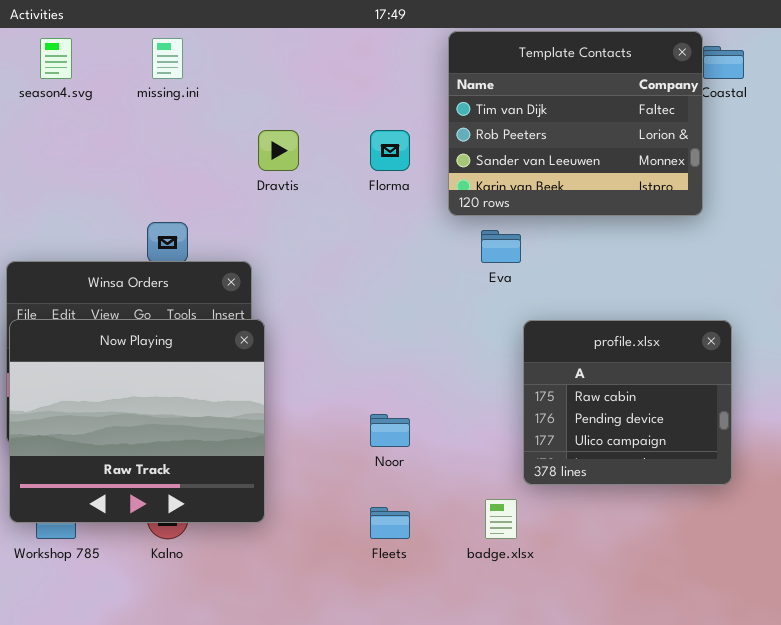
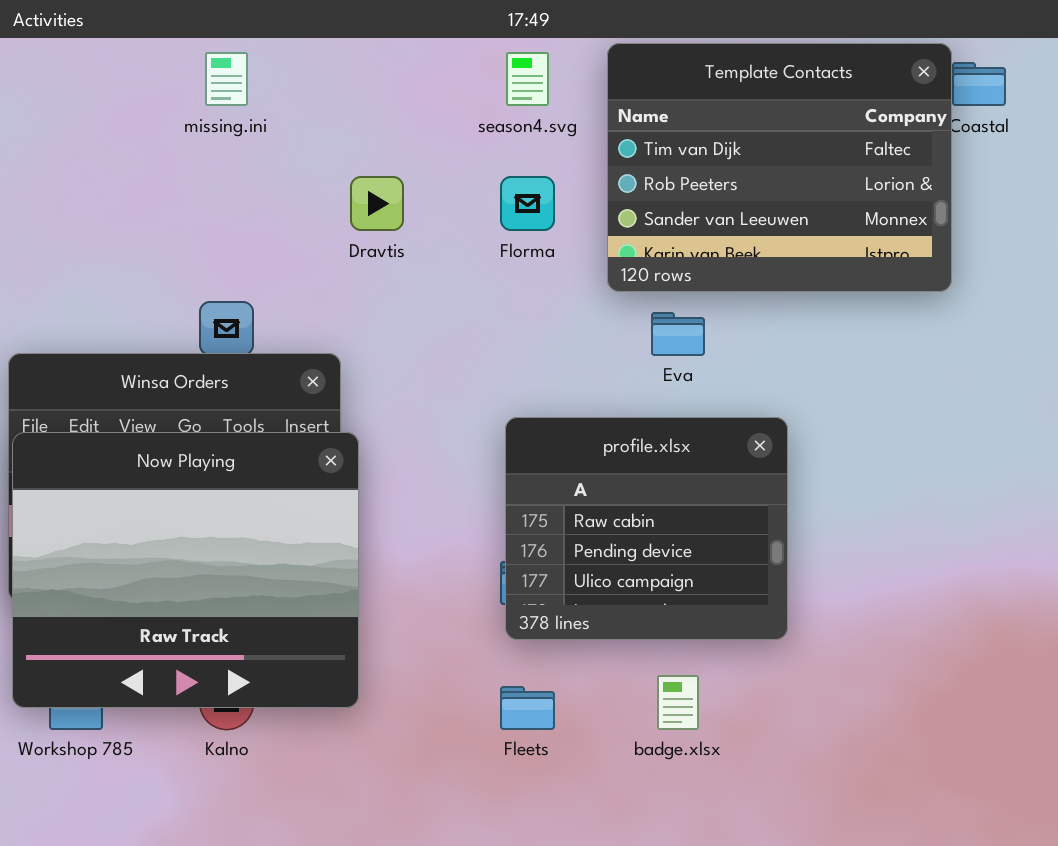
season4.svg: [40,38,72,79] -> [506,52,549,106], moved
profile.xlsx: [523,320,732,485] -> [505,417,788,640], moved

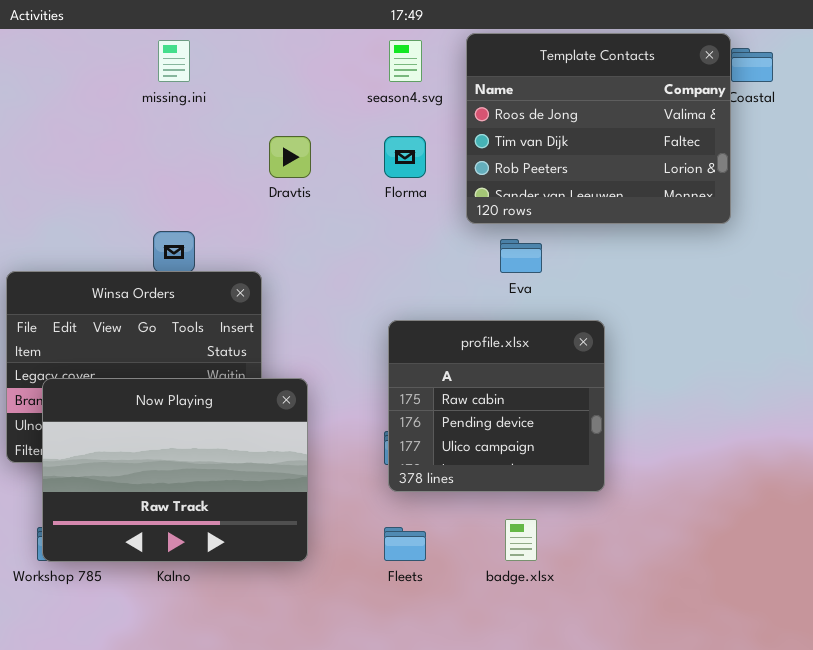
Template Contacts: [607,43,952,292] -> [466,33,731,224], scrolled up 1 row
Now Playing: [12,432,359,708] -> [42,378,308,562], moved, resized

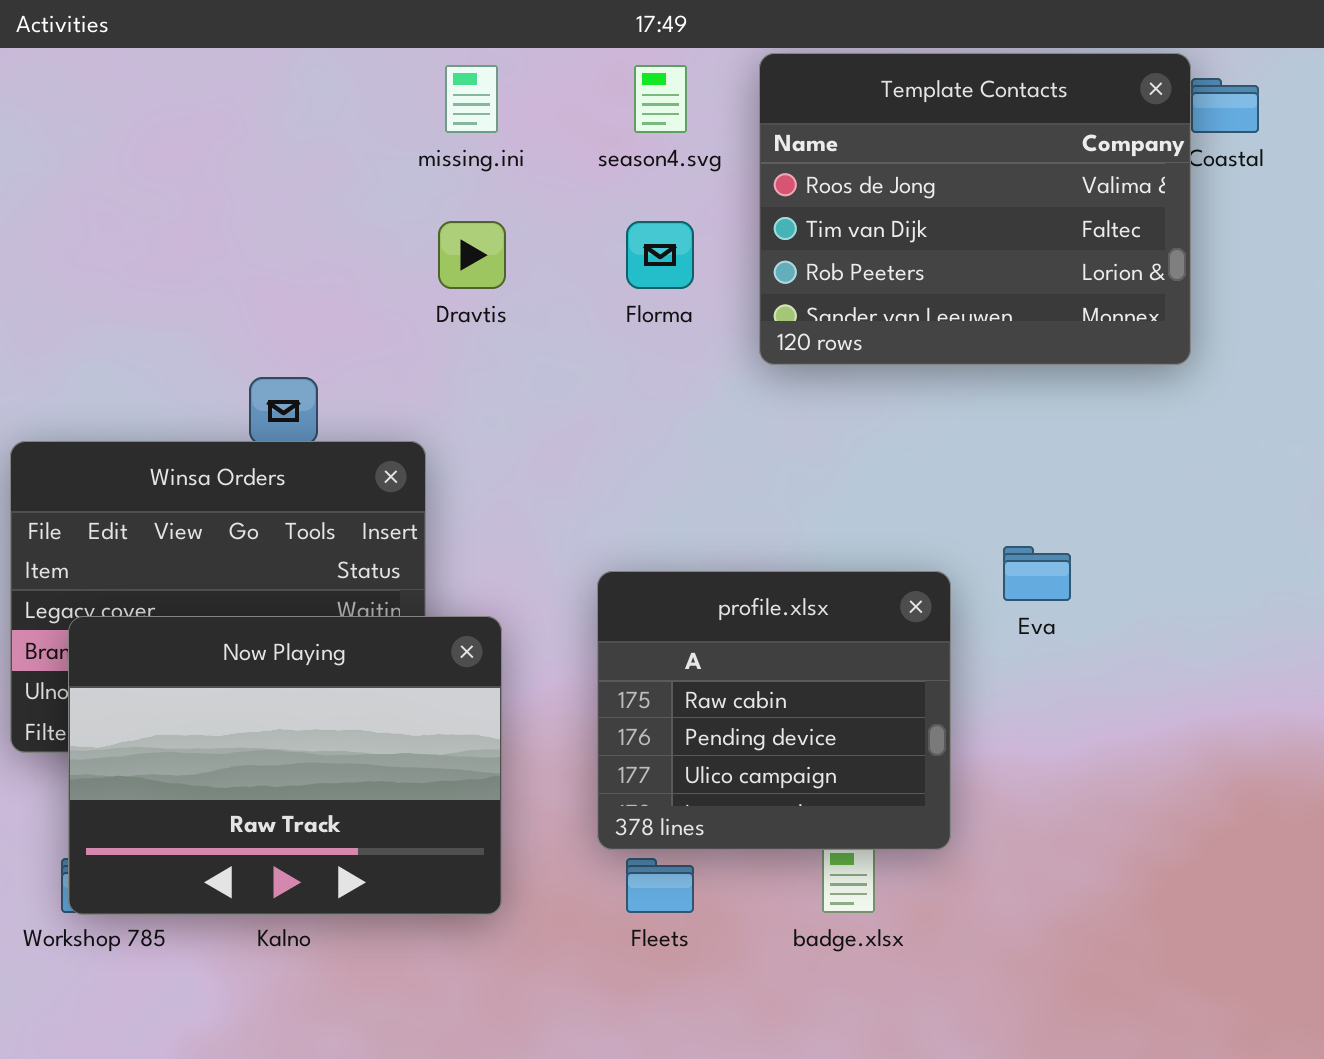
missing.ini: [158,40,190,82] -> [445,65,498,133], moved
Eva: [500,239,542,273] -> [1003,546,1071,601], moved
profile.xlsx: [388,320,605,492] -> [597,571,951,850], moved

